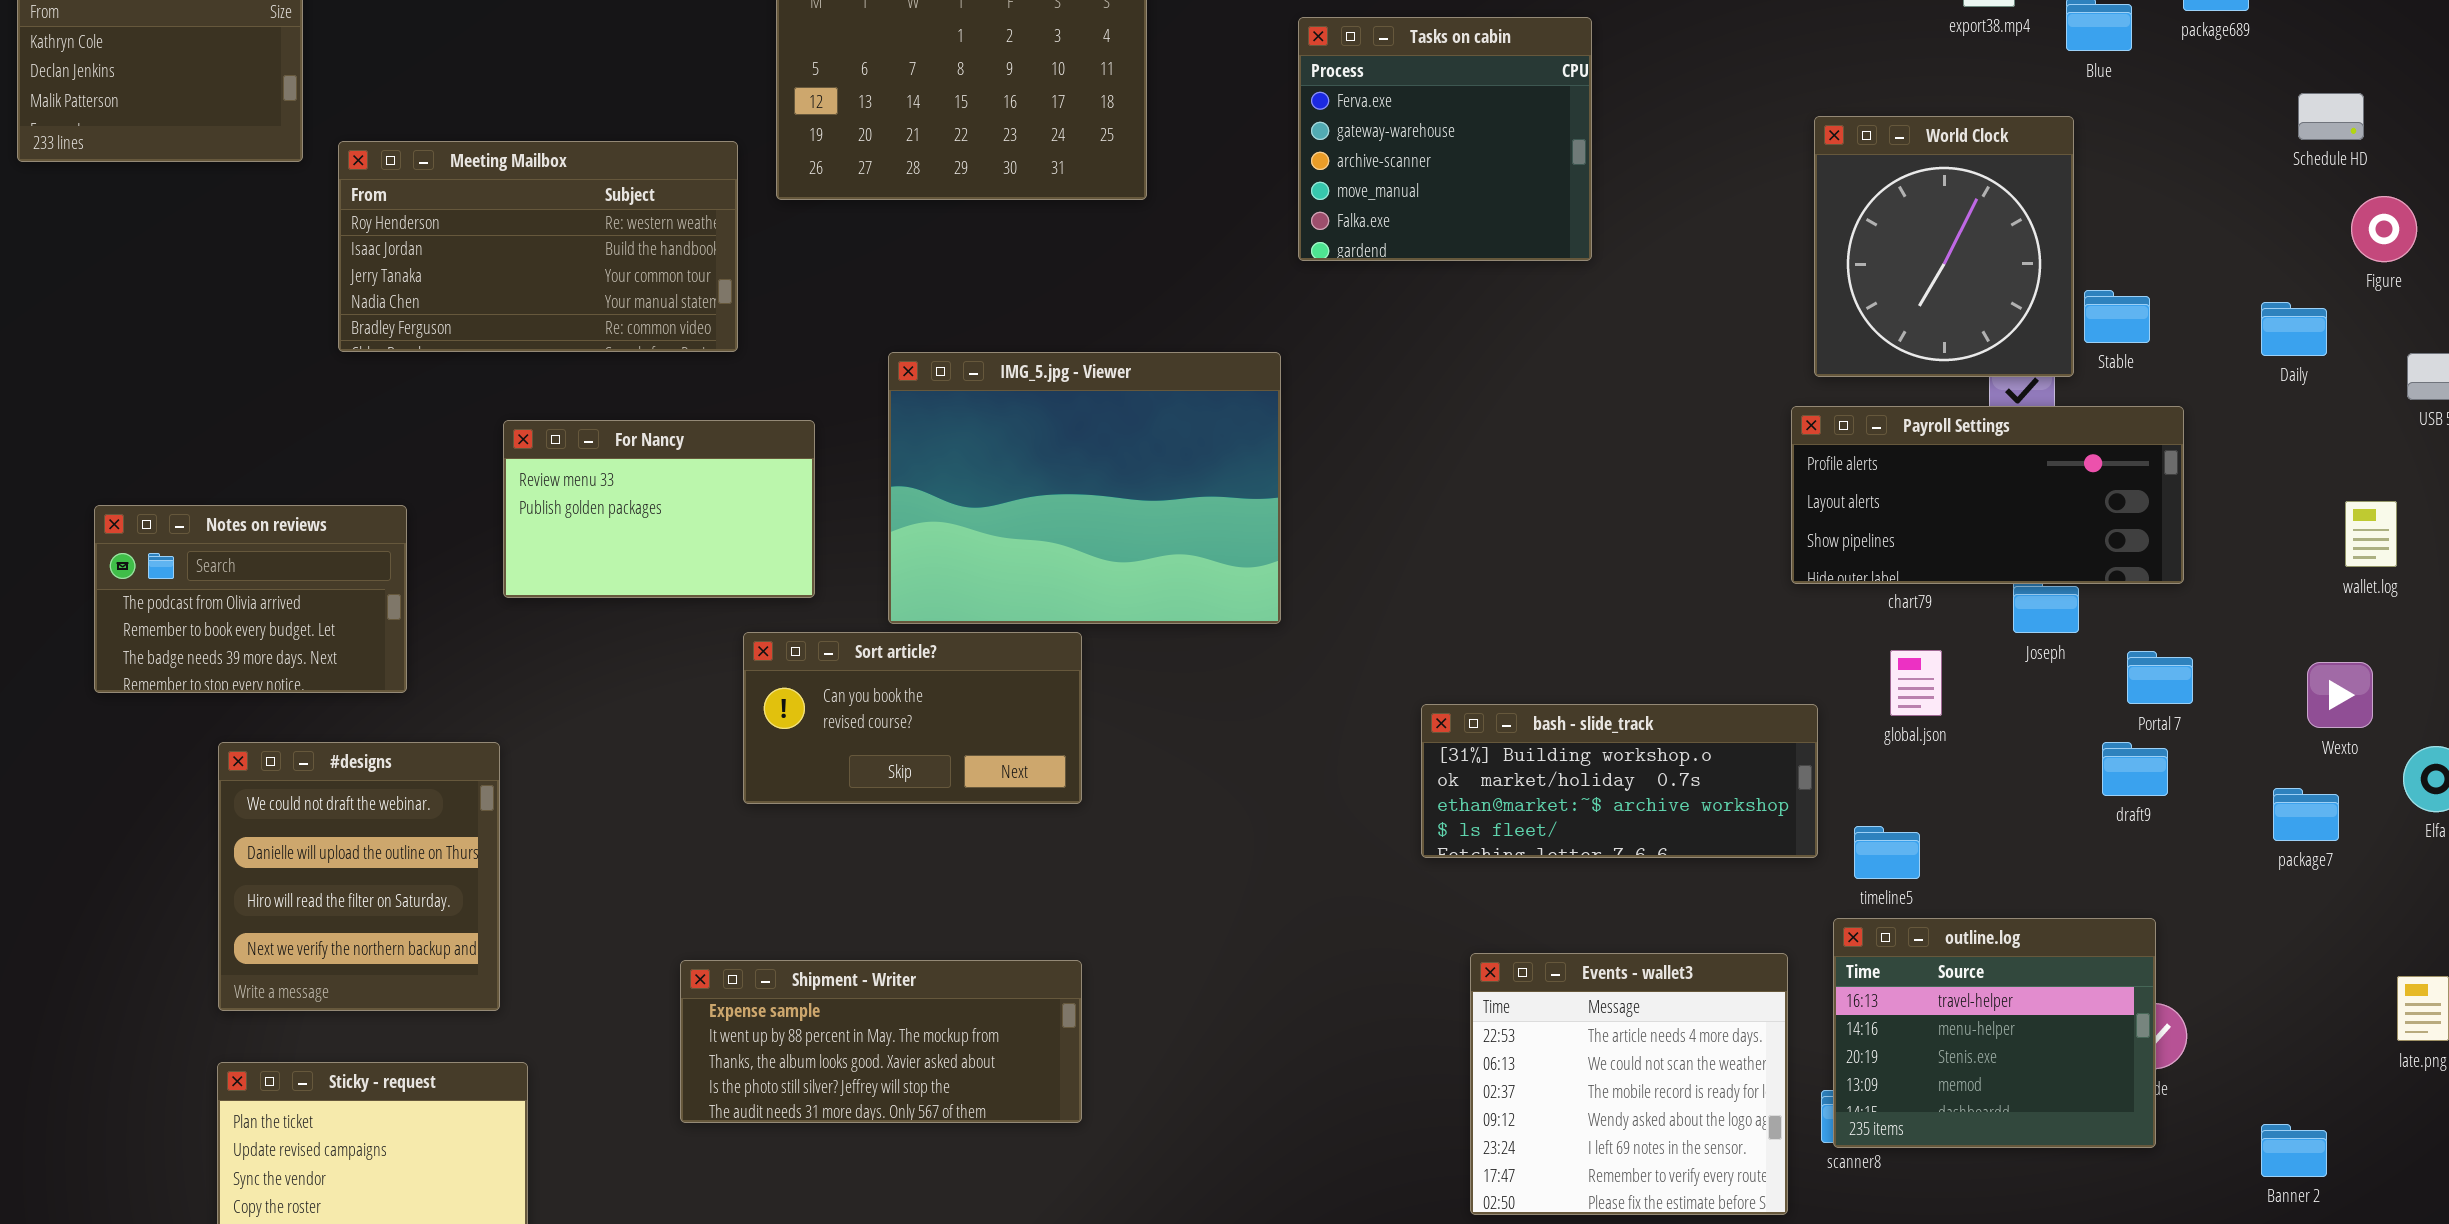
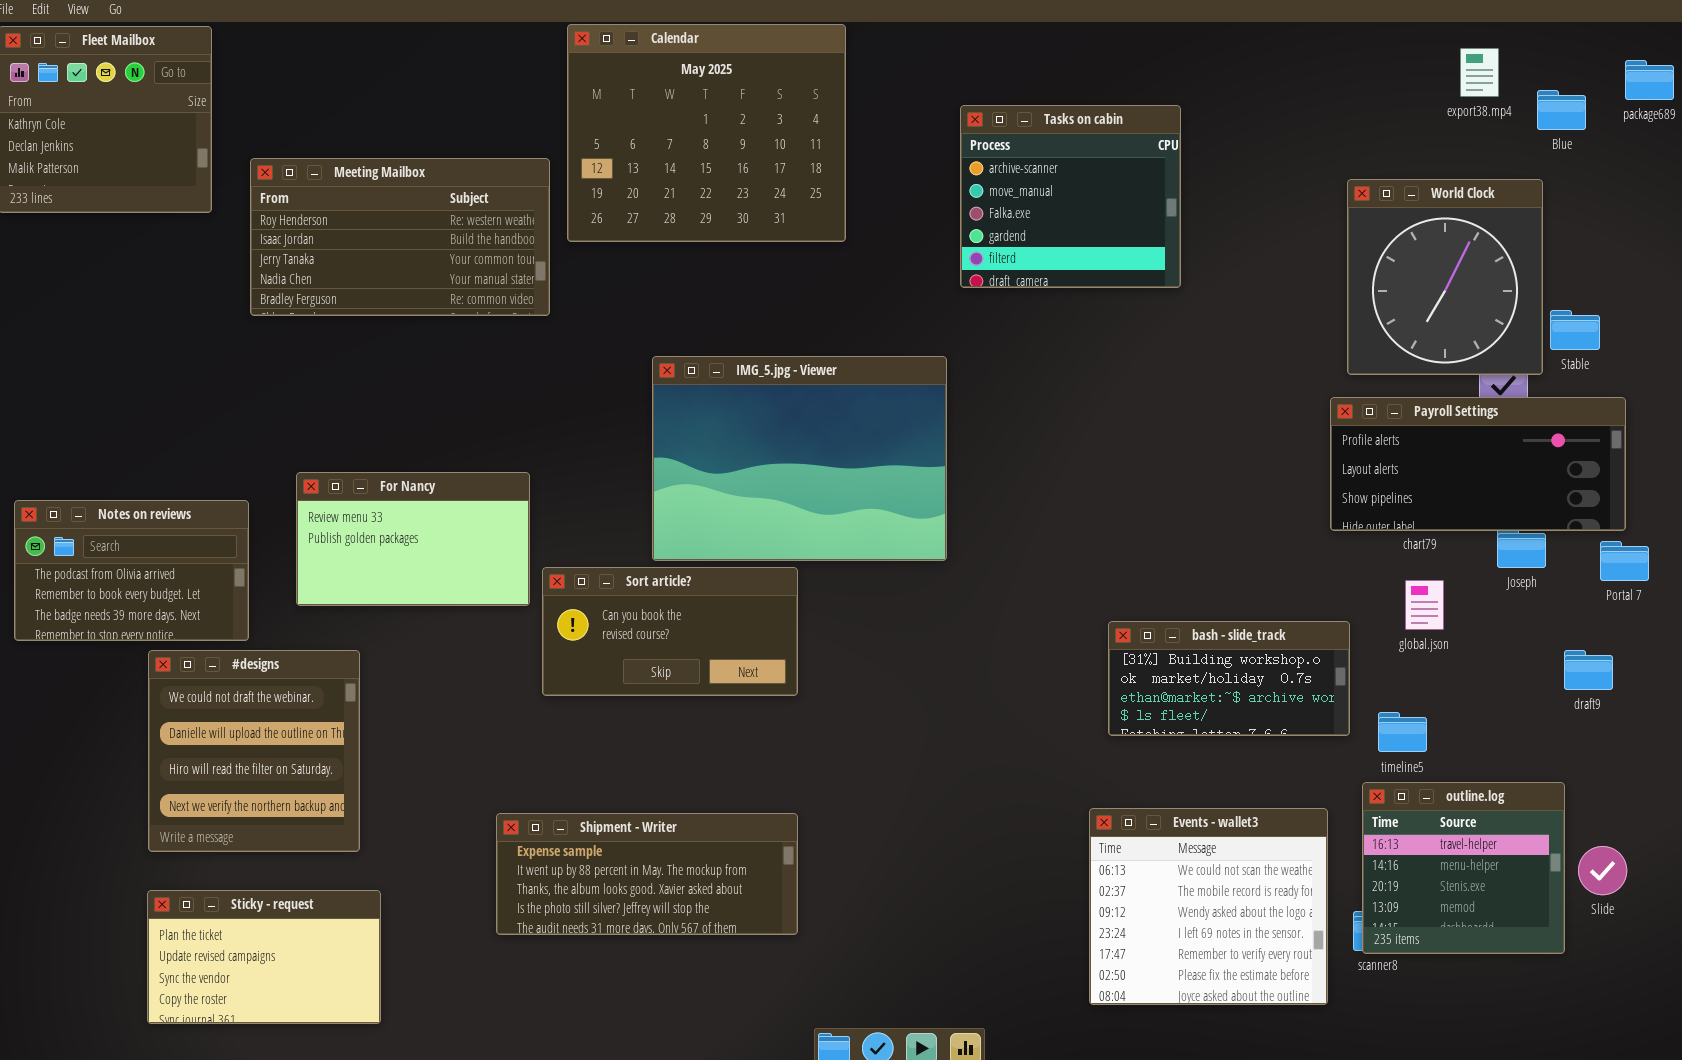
Tasks on cabin: [1298,17,1592,261] -> [960,105,1181,288], scrolled down 2 rows
Meeting Mailbox: [338,141,738,352] -> [250,158,550,316], moved
For Nancy: [503,420,815,598] -> [296,472,530,606], moved
Notes on reviews: [94,505,407,693] -> [14,500,249,641], moved
Portal 7: [2127,651,2193,704] -> [1600,541,1649,581], moved
bash - slide_track: [1421,704,1818,858] -> [1108,621,1350,736], resized
outline.log: [1833,918,2156,1148] -> [1362,782,1565,954], resized
Events - wallet3: [1470,953,1788,1215] -> [1089,808,1328,1005], scrolled down 1 row

